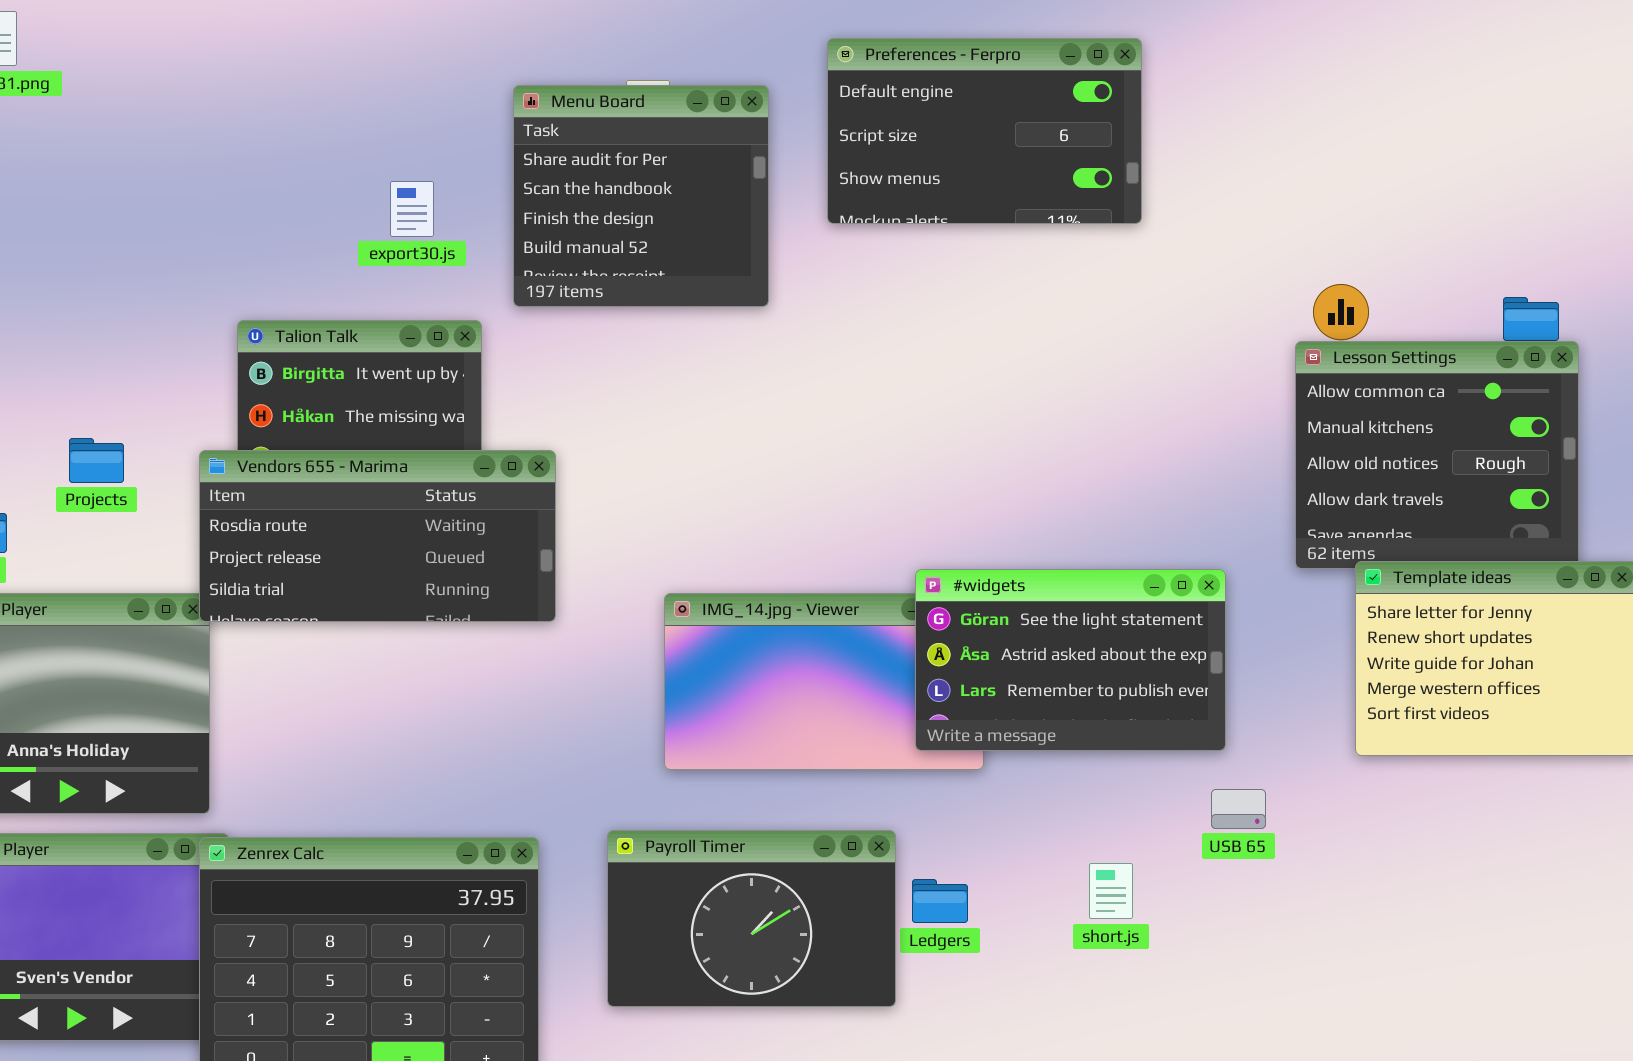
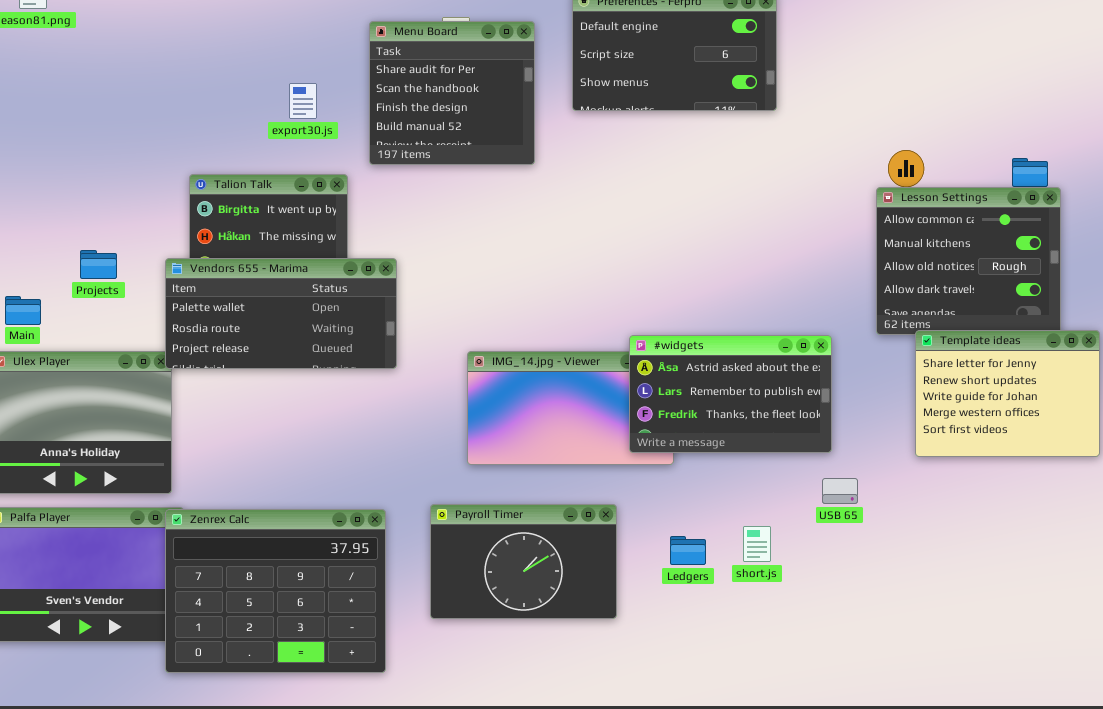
Vendors 655 - Marima: [199,450,556,622] -> [165,258,397,369], scrolled up 1 row
#widgets: [915,569,1226,751] -> [629,335,832,453], scrolled down 1 row
Ledgers: [912,879,968,923] -> [670,536,706,565], moved

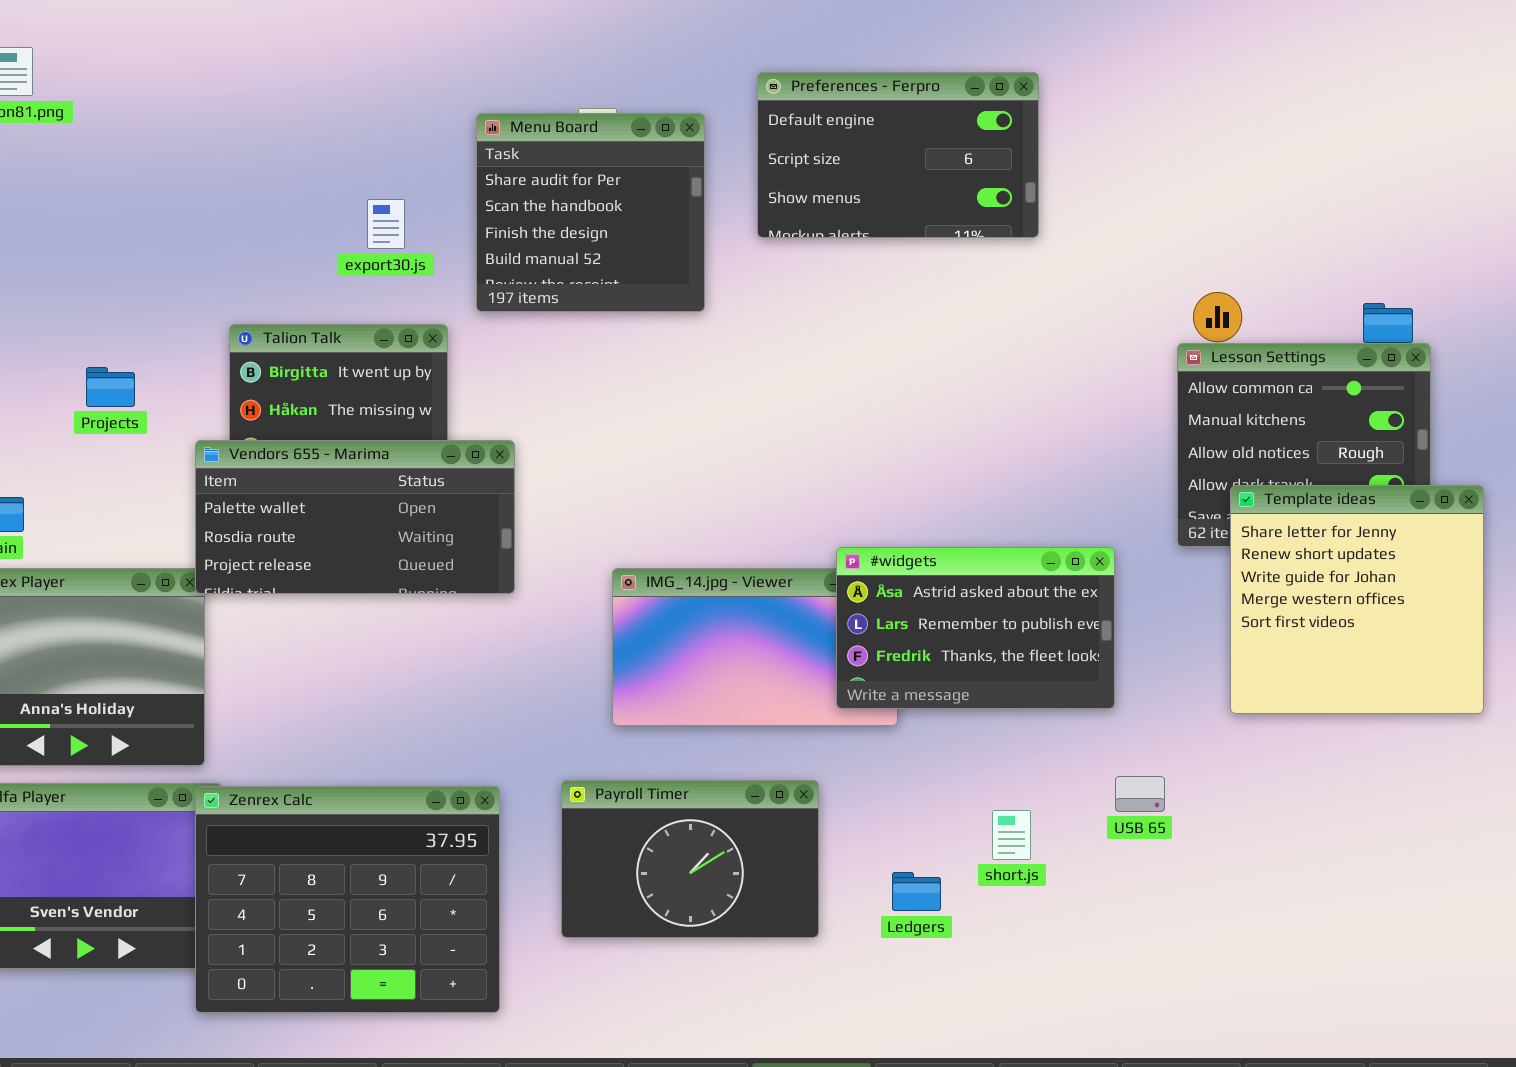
Projects: [80,250,117,279] -> [86,367,135,407], moved
Template ideas: [915,330,1100,457] -> [1230,485,1484,714], resized
USB 65: [822,478,858,504] -> [1115,776,1165,812], moved
Ledgers: [670,536,706,565] -> [892,872,941,911], moved

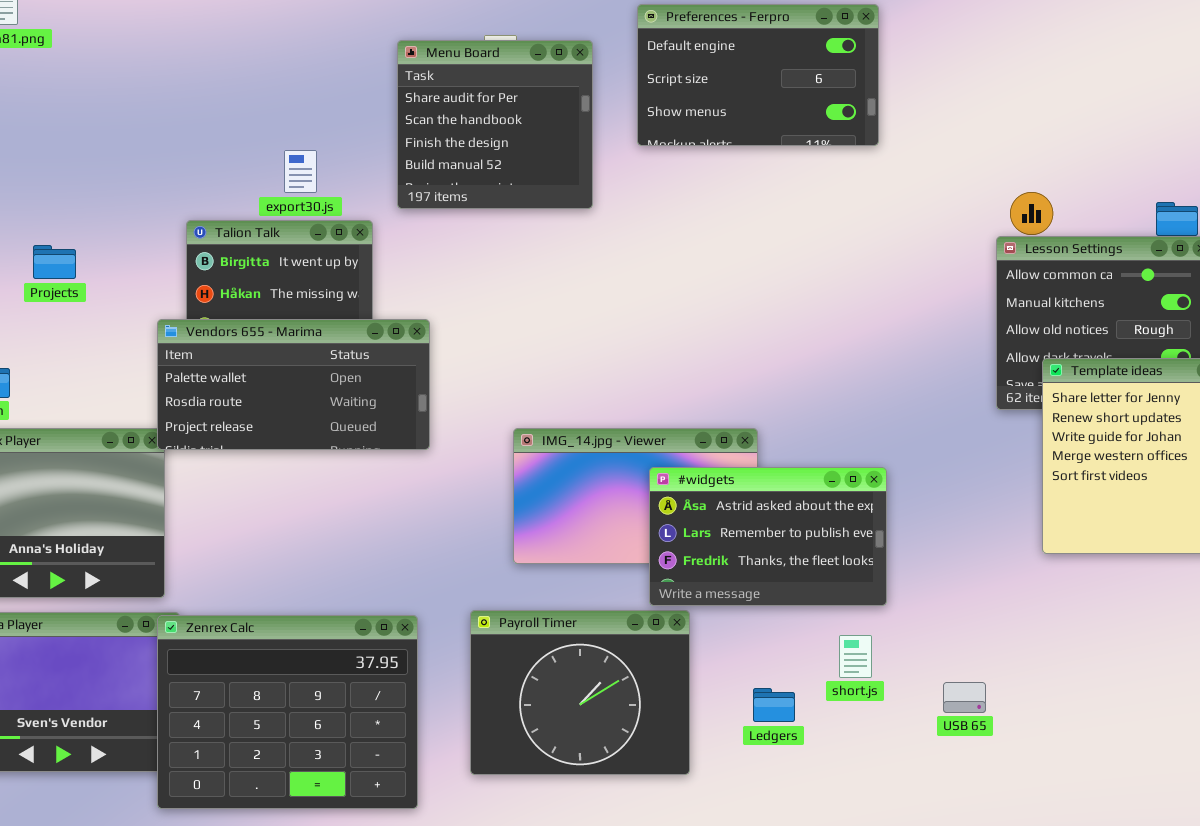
export30.js: [367,199,405,249] -> [284,150,317,193], moved
Projects: [86,367,135,407] -> [33,245,76,279], moved
#widgets: [836,547,1115,709] -> [649,467,887,606], moved
USB 65: [1115,776,1165,812] -> [943,682,986,713], moved
Payroll Timer: [561,780,819,938] -> [470,610,690,775], resized

